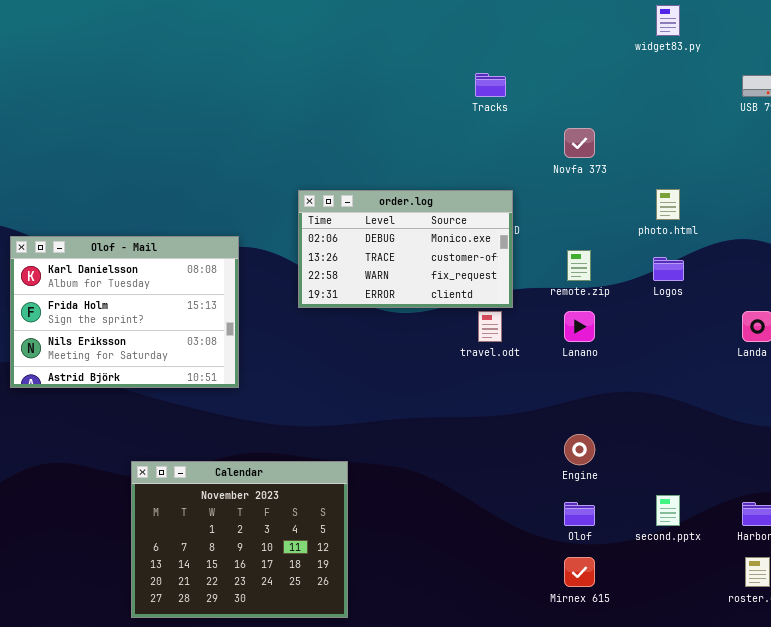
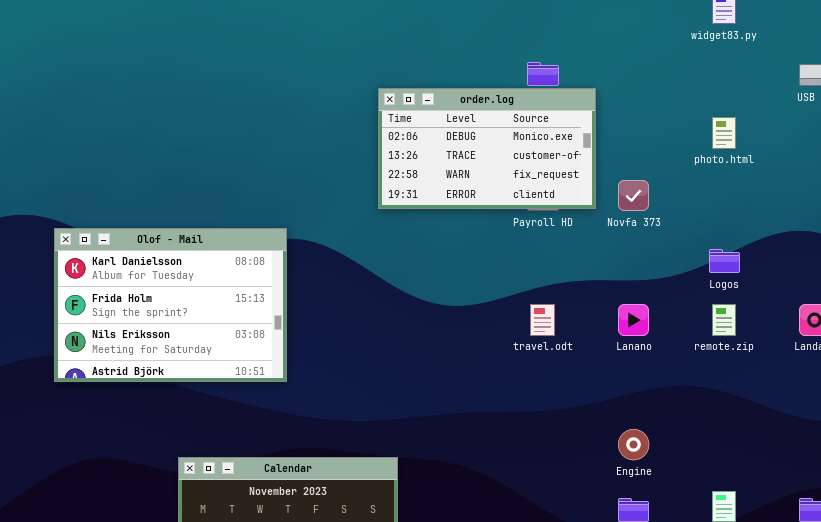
Novfa 373: [564,128,595,158] -> [618,180,649,211], moved
photo.html: [656,189,680,220] -> [712,117,736,149], moved
order.log: [298,190,513,308] -> [378,88,596,209], moved
remote.zip: [567,250,591,281] -> [712,304,736,336], moved

